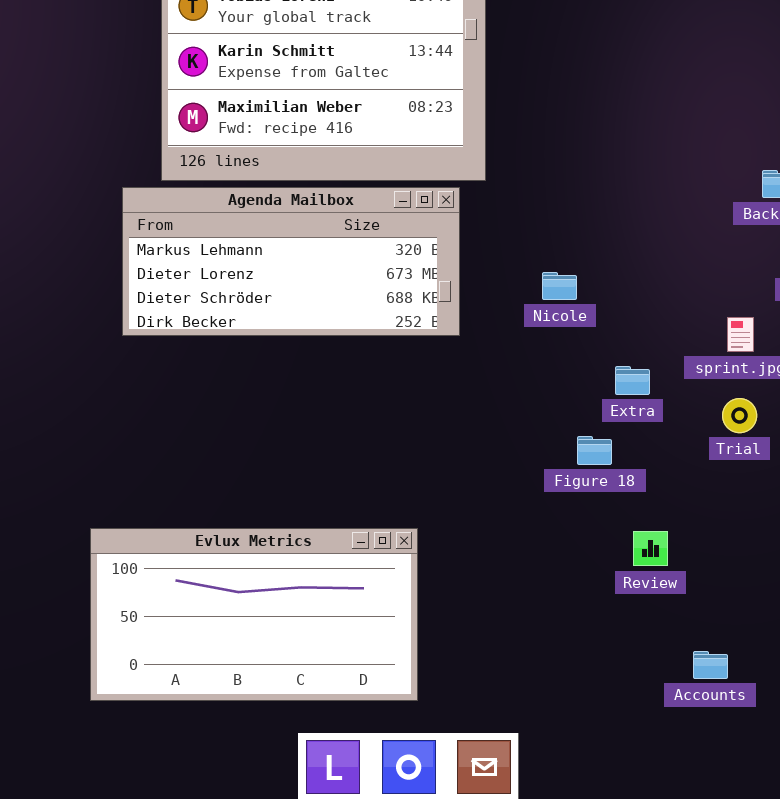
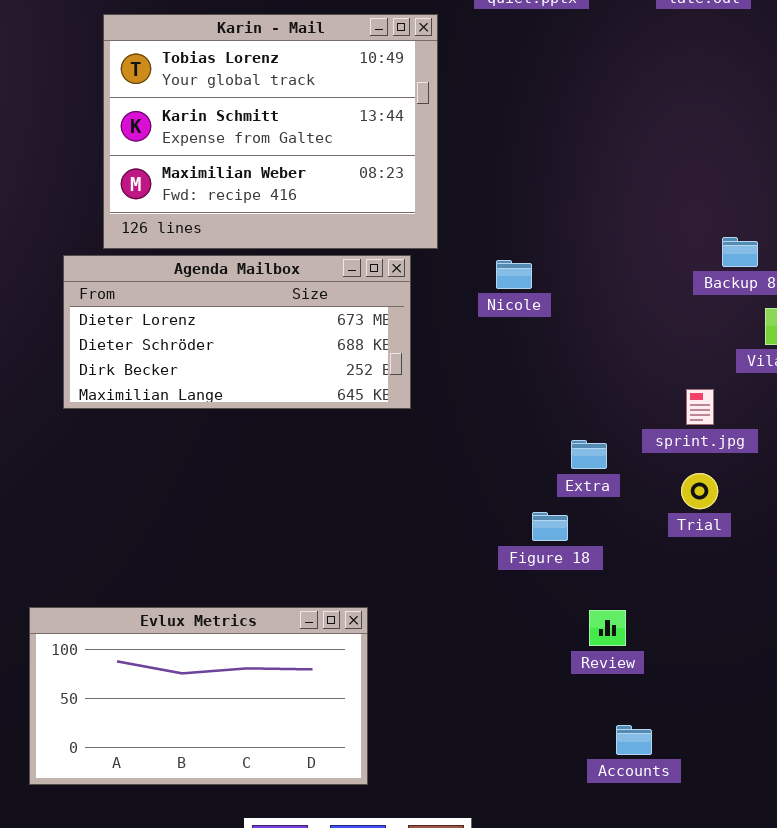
Agenda Mailbox: [122,187,460,336] -> [63,255,411,409], scrolled down 1 row
Nicole: [542,272,577,300] -> [496,260,532,289], moved
Accounts: [693,651,728,679] -> [616,725,652,755], moved

